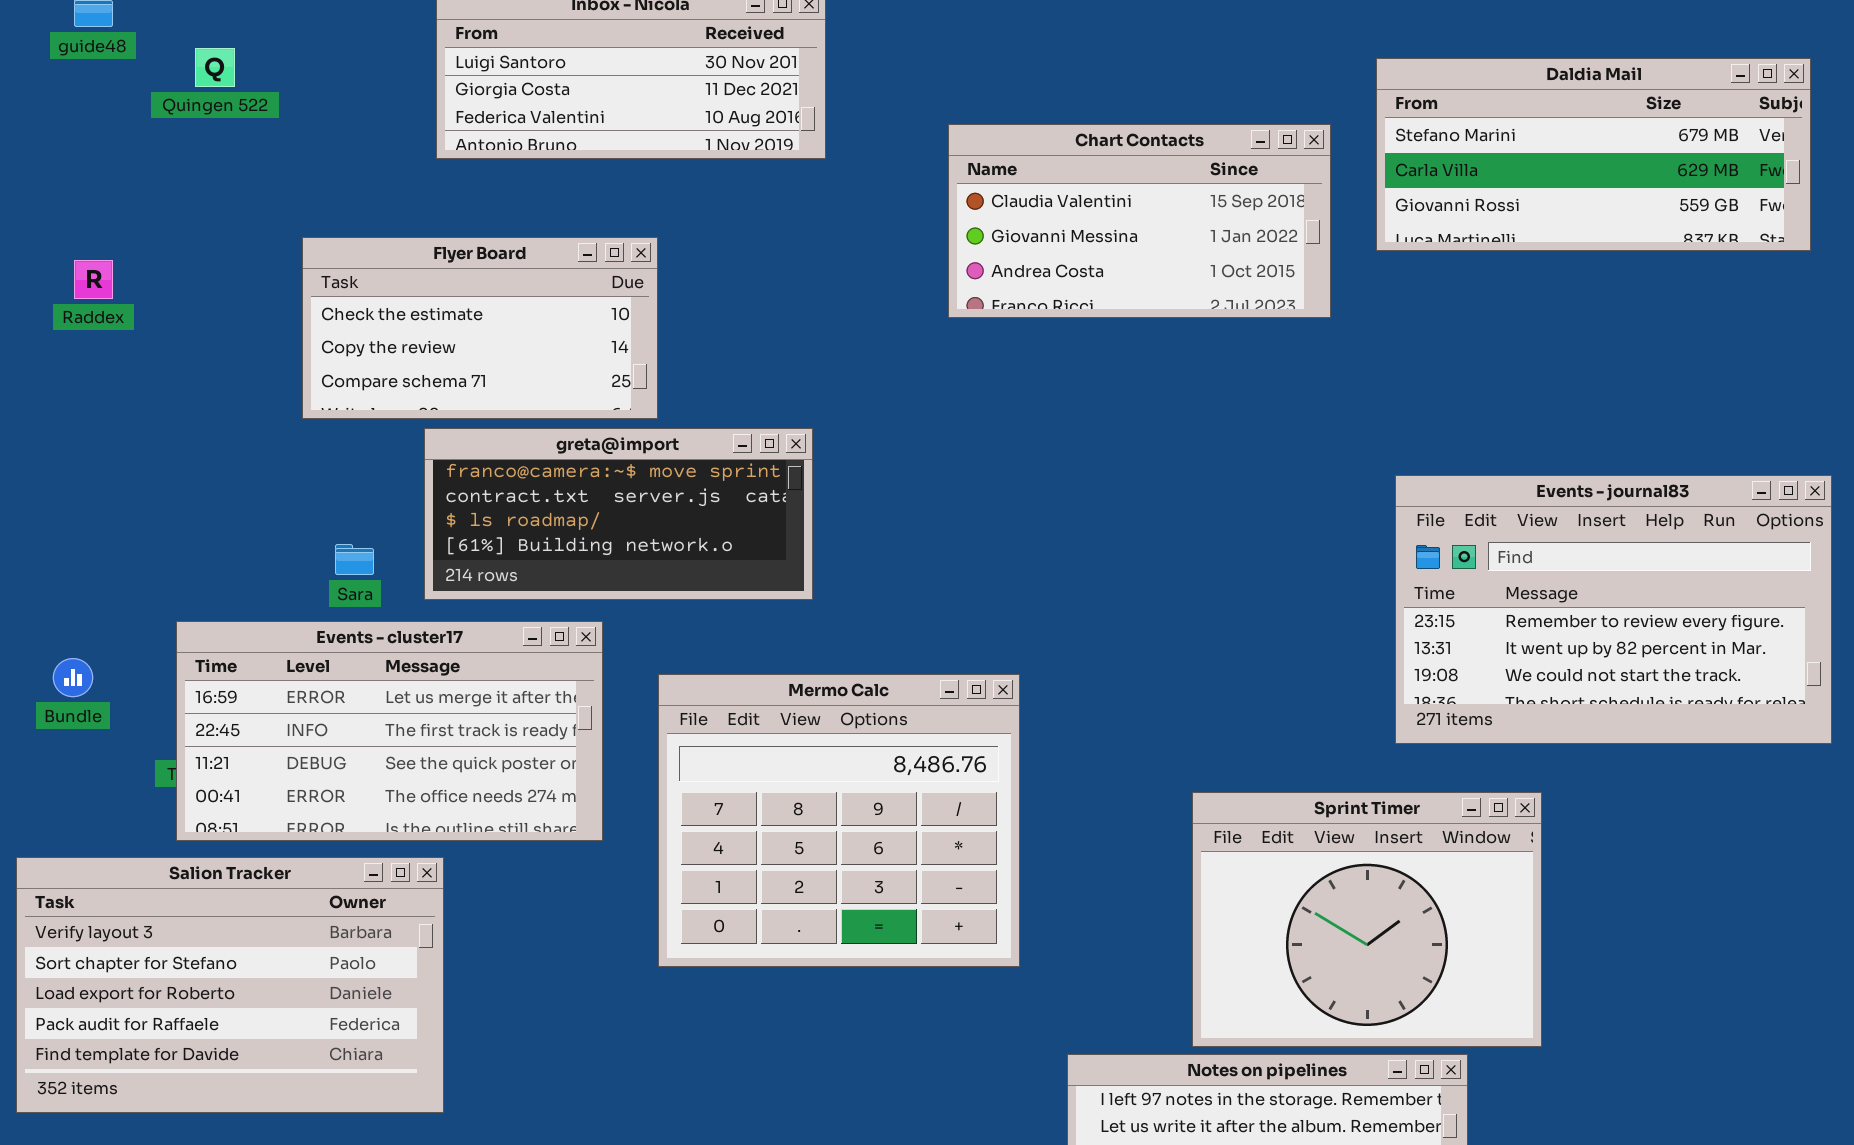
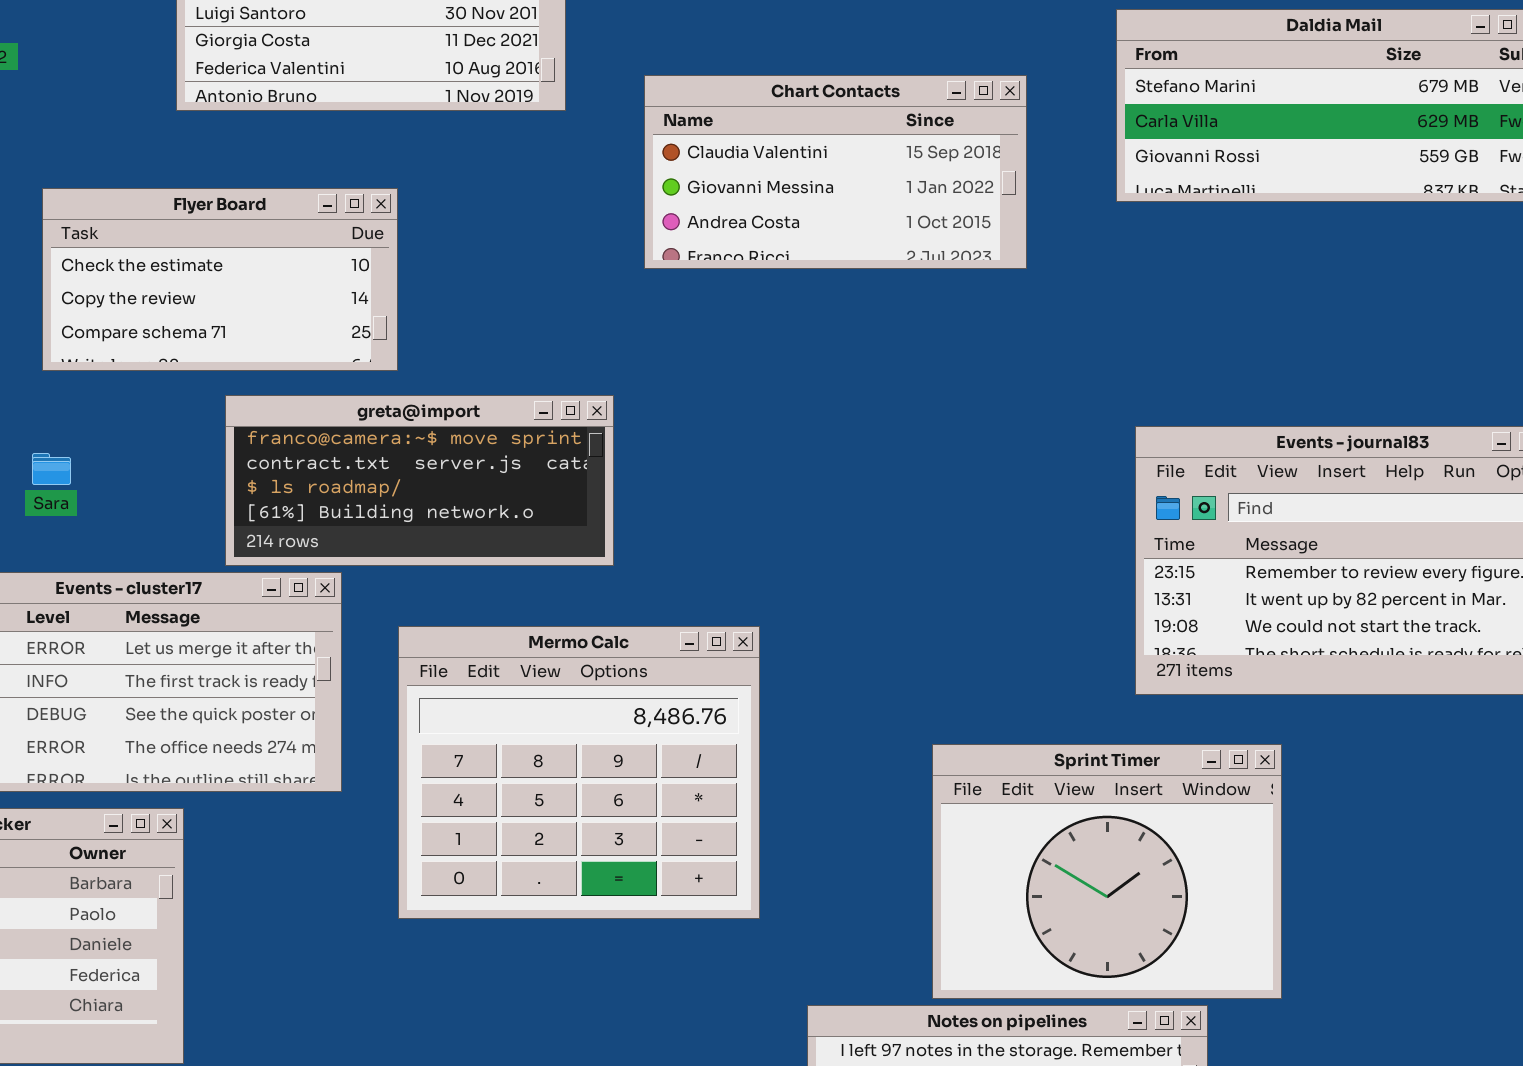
Chart Contacts: [948,124,1331,318] -> [644,75,1027,269], moved
greta@import: [424,428,813,600] -> [225,395,614,566], moved
Sara: [335,544,374,575] -> [32,453,71,485], moved

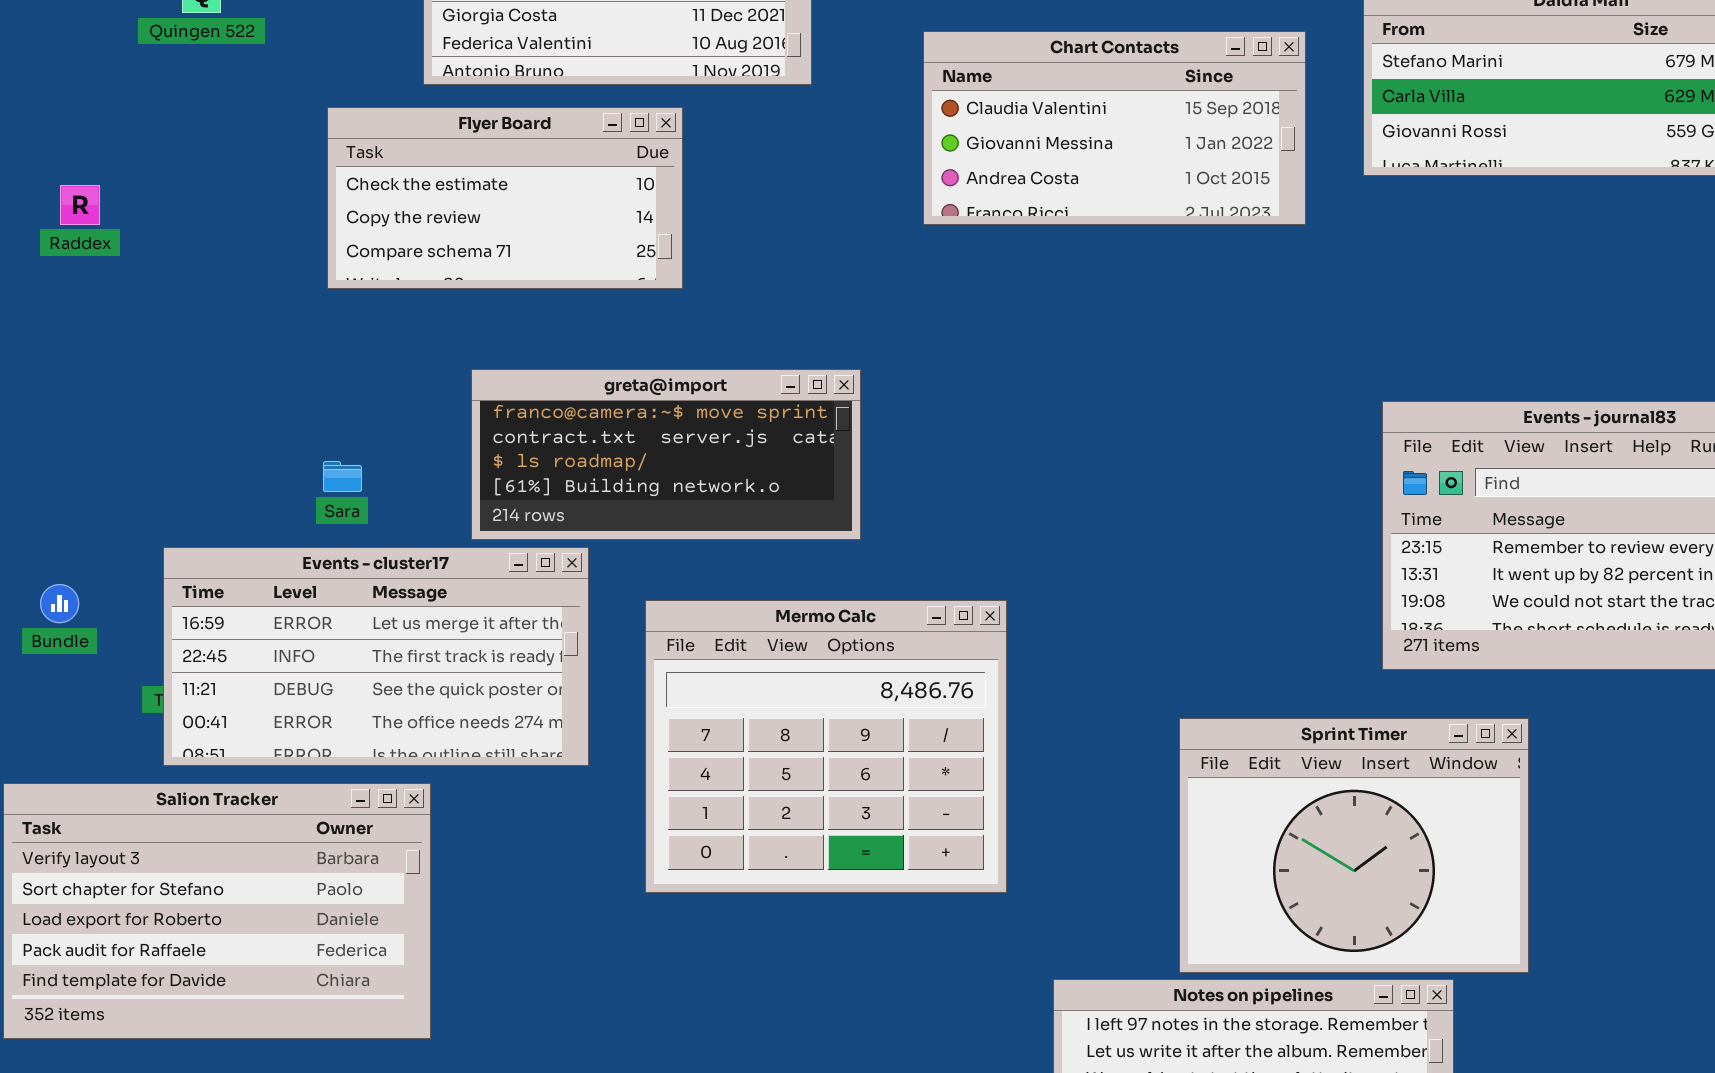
Chart Contacts: [644,75,1027,269] -> [923,31,1306,225], moved
Flyer Board: [42,188,398,371] -> [327,107,683,289], moved
Sara: [32,453,71,485] -> [323,461,362,492], moved

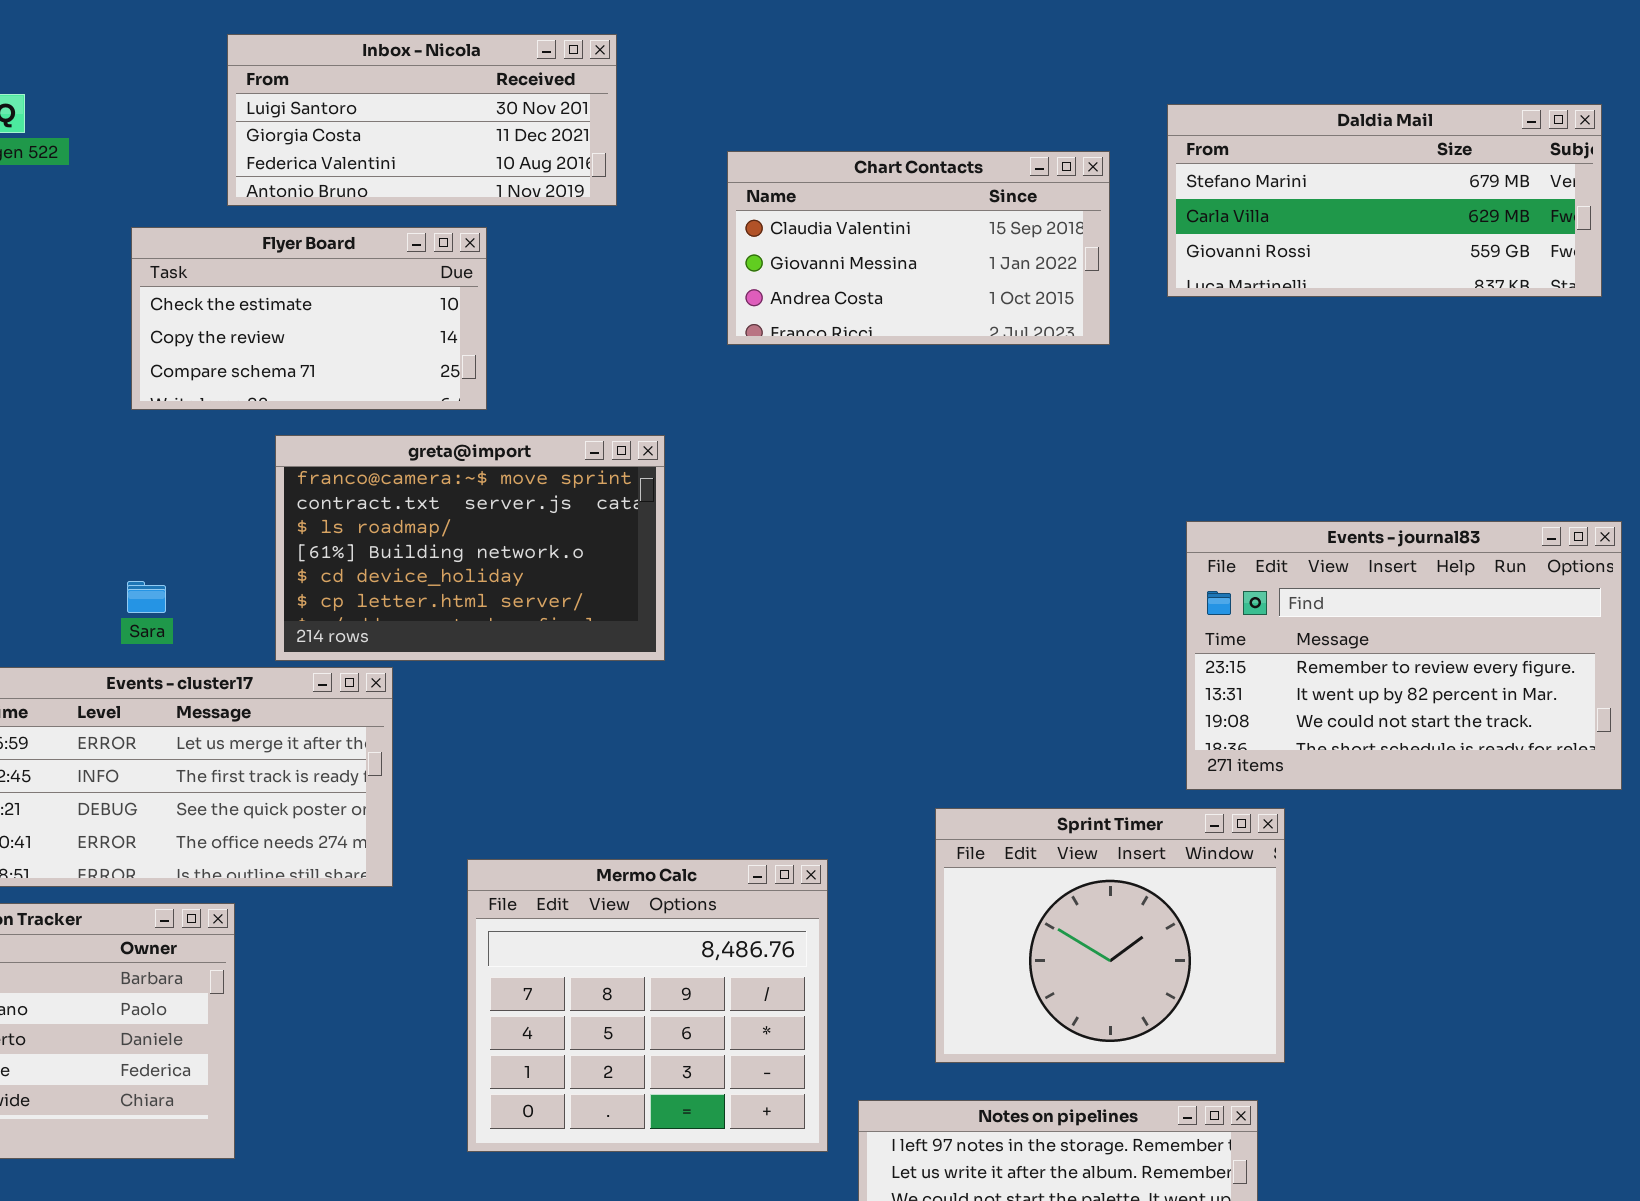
greta@import: [471,369,861,540] -> [275,435,665,661], resized
Mermo Calc: [645,600,1007,893] -> [467,859,828,1152], moved
Sprint Timer: [1179,718,1529,973] -> [935,808,1285,1063], moved

